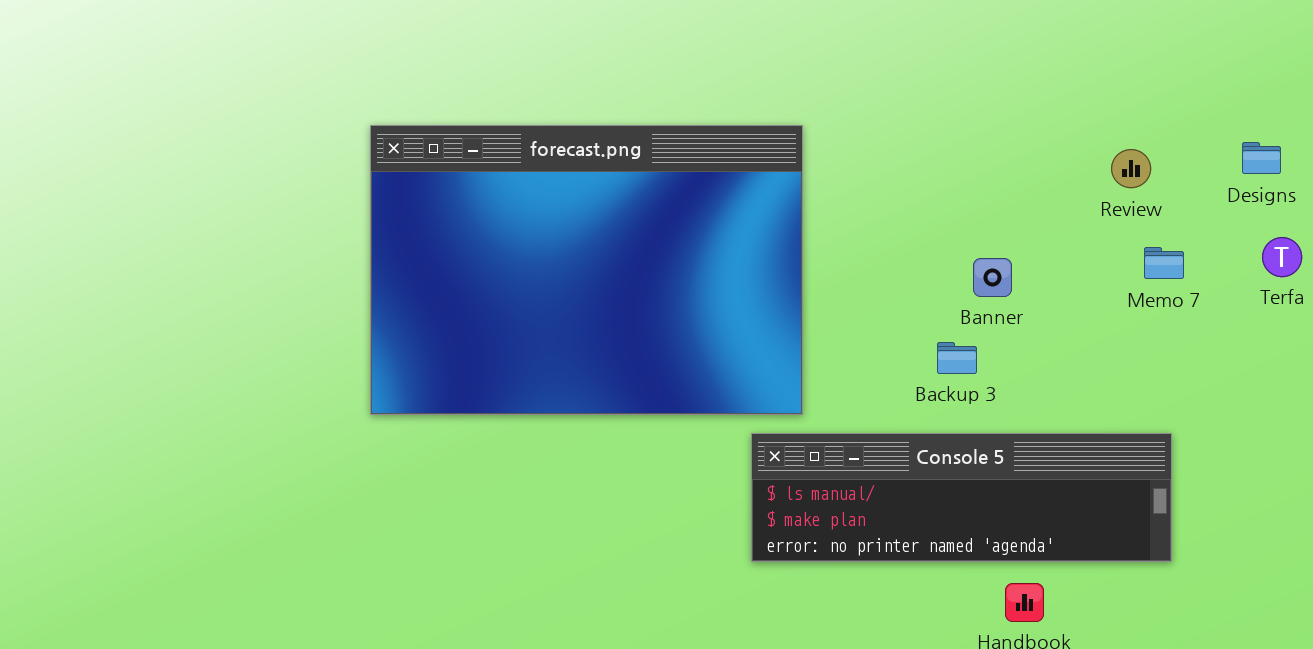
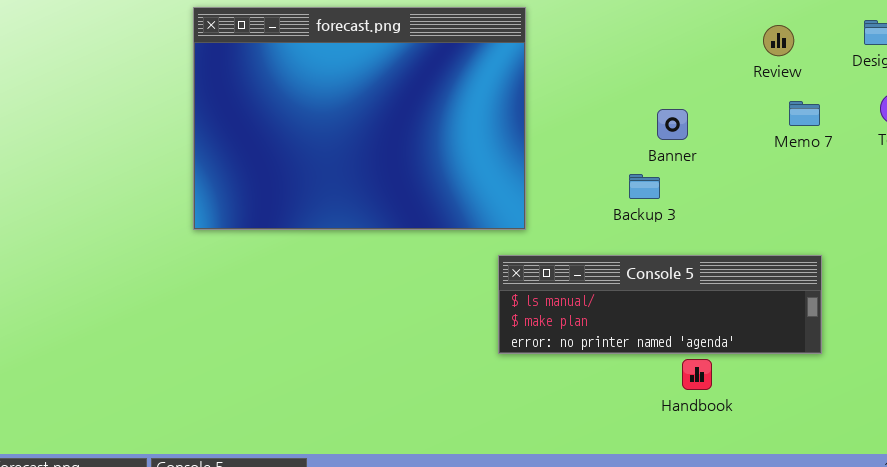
Console 5: [751,433,1172,562] -> [498,255,822,354], moved

